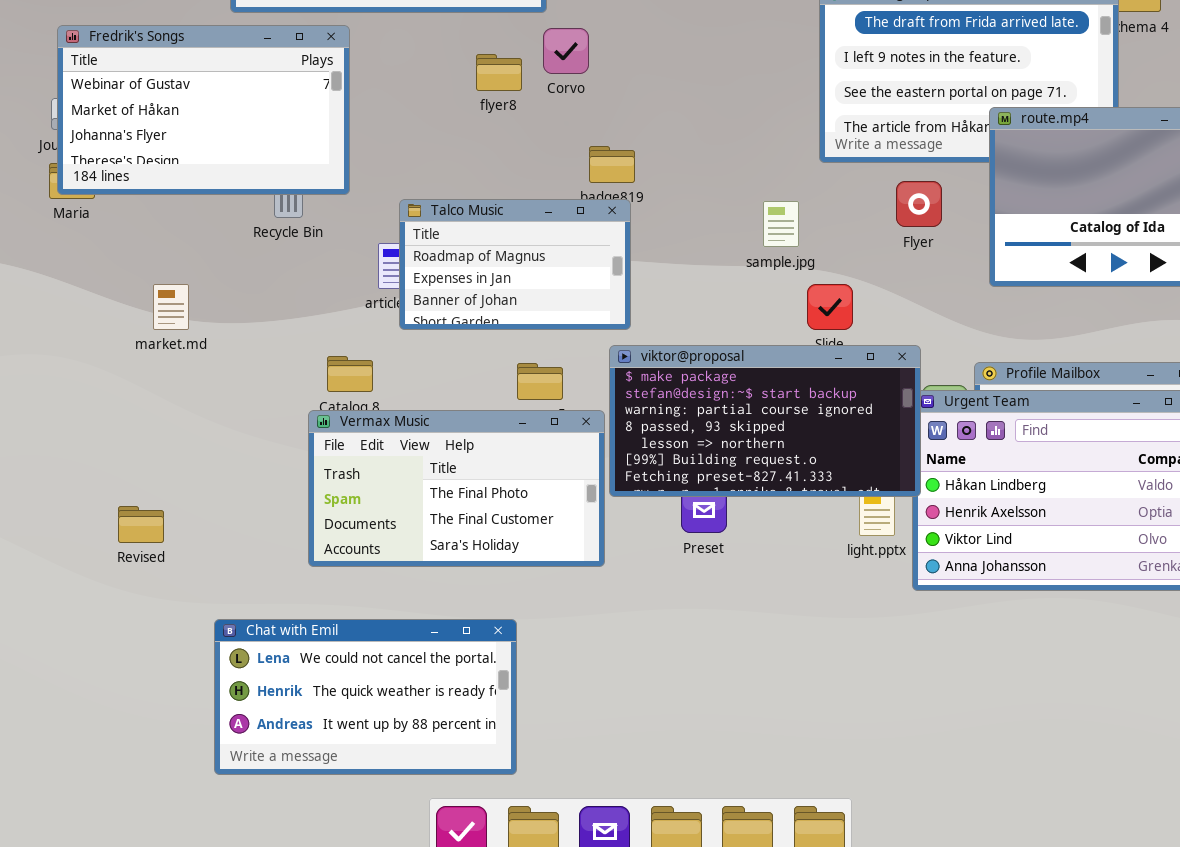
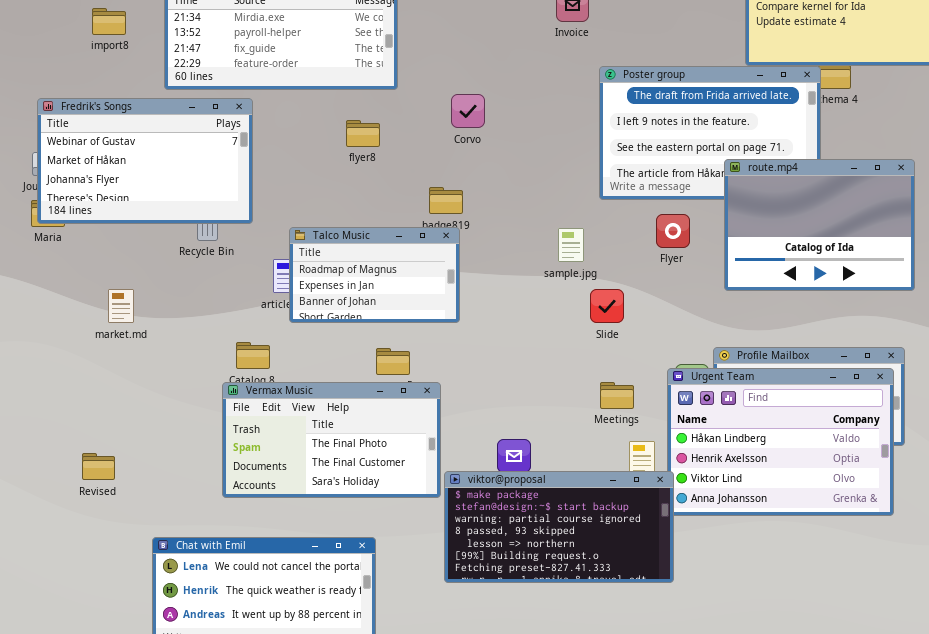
Corvo: [543,28,589,74] -> [451,94,485,128], moved
viktor@proposal: [609,345,921,497] -> [444,471,674,583], moved

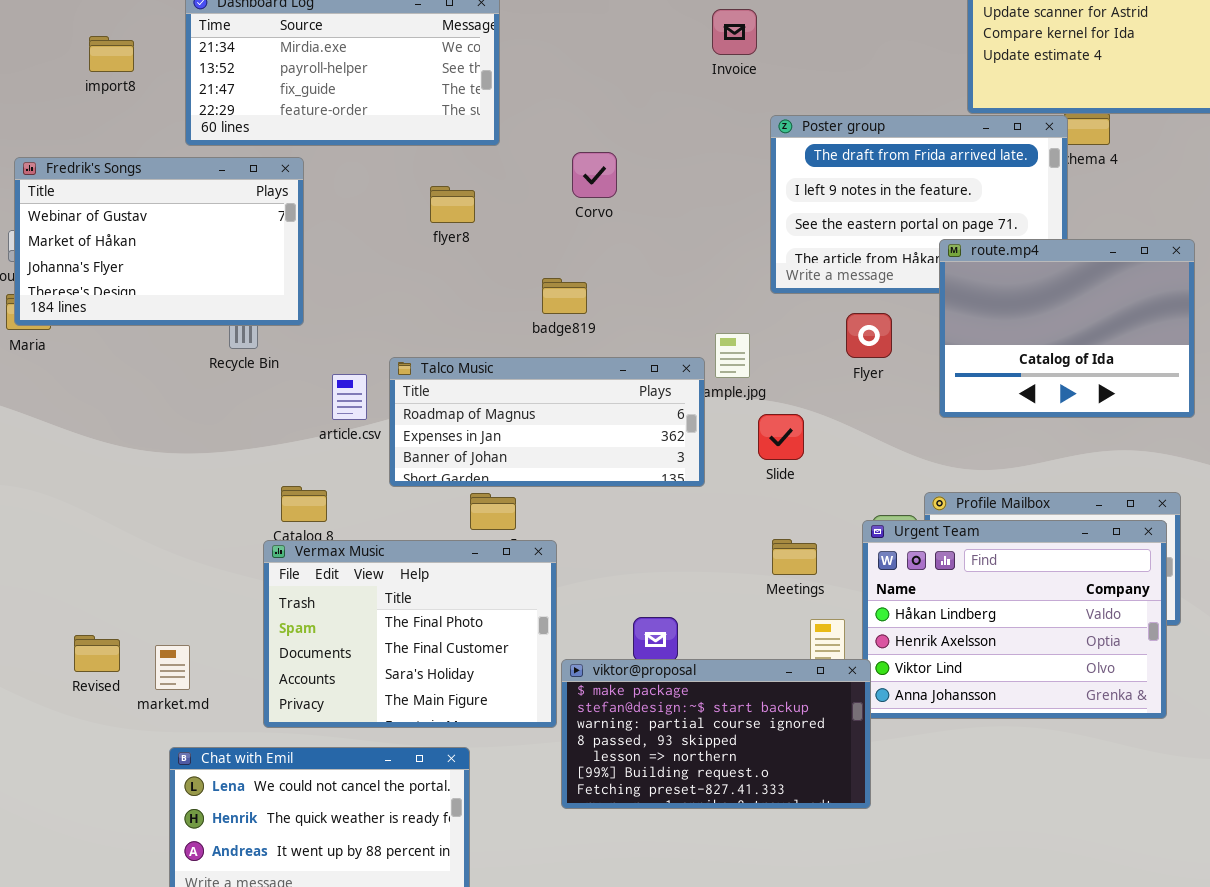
Talco Music: [289,227,460,323] -> [389,357,705,487], moved, resized
market.md: [108,289,134,323] -> [155,645,190,690], moved
Vermax Music: [222,382,441,498] -> [263,540,557,728], resized

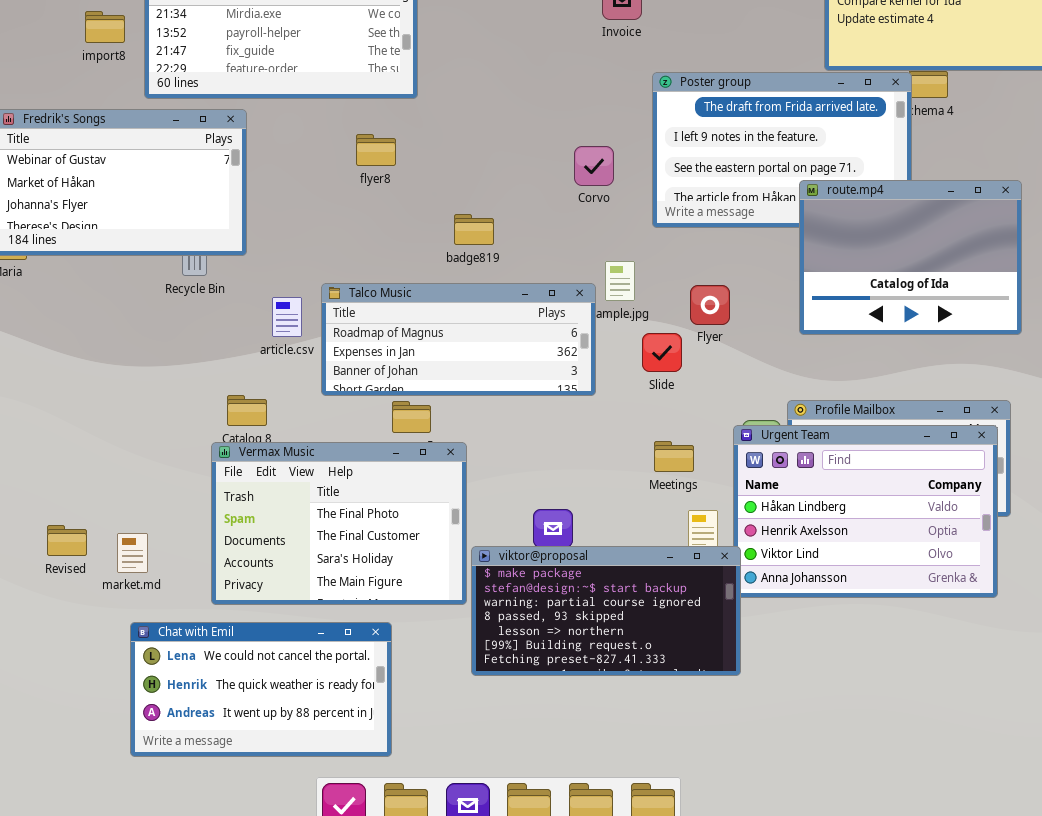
import8: [89,36,134,72] -> [85,11,125,43], moved
Corvo: [572,152,617,198] -> [574,146,614,186], moved
Flyer: [846,313,892,358] -> [690,285,730,325], moved

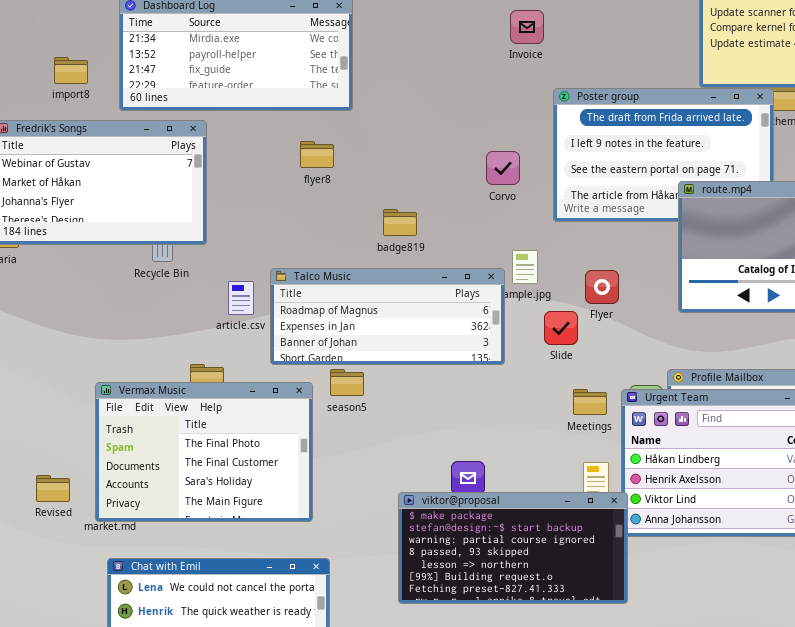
import8: [85,11,125,43] -> [54,57,88,84], moved
Meetings: [654,441,694,472] -> [573,389,607,415], moved
Vermax Music: [211,442,467,605] -> [95,382,313,522], moved

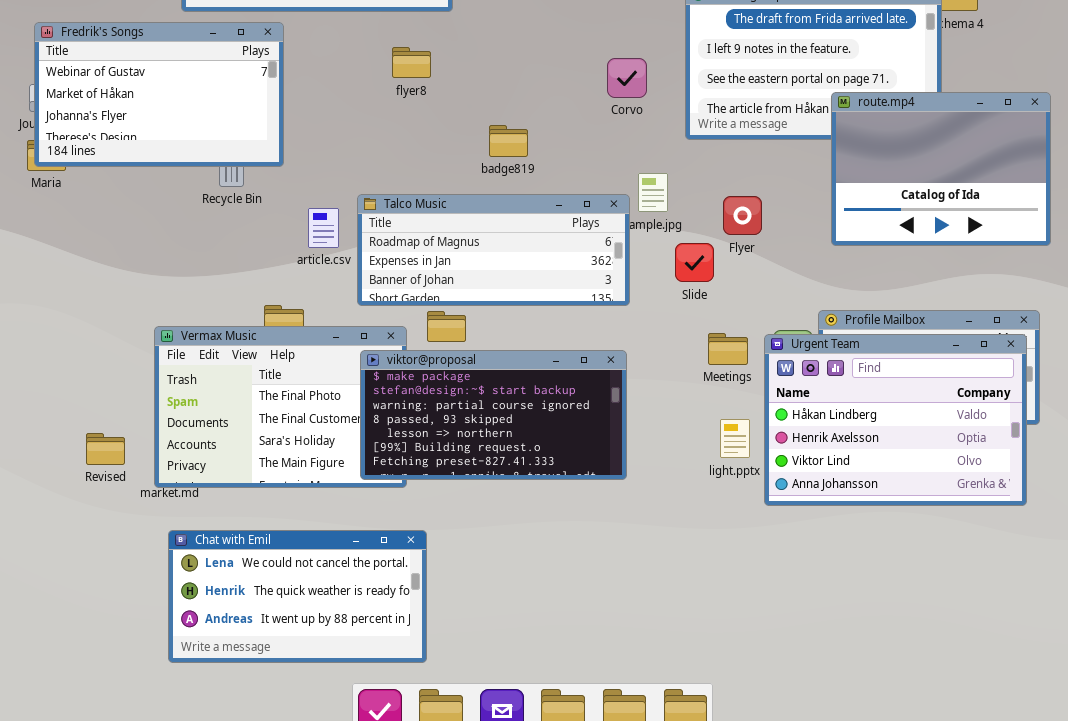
viktor@proposal: [398,492,628,604] -> [360,350,627,480], moved

